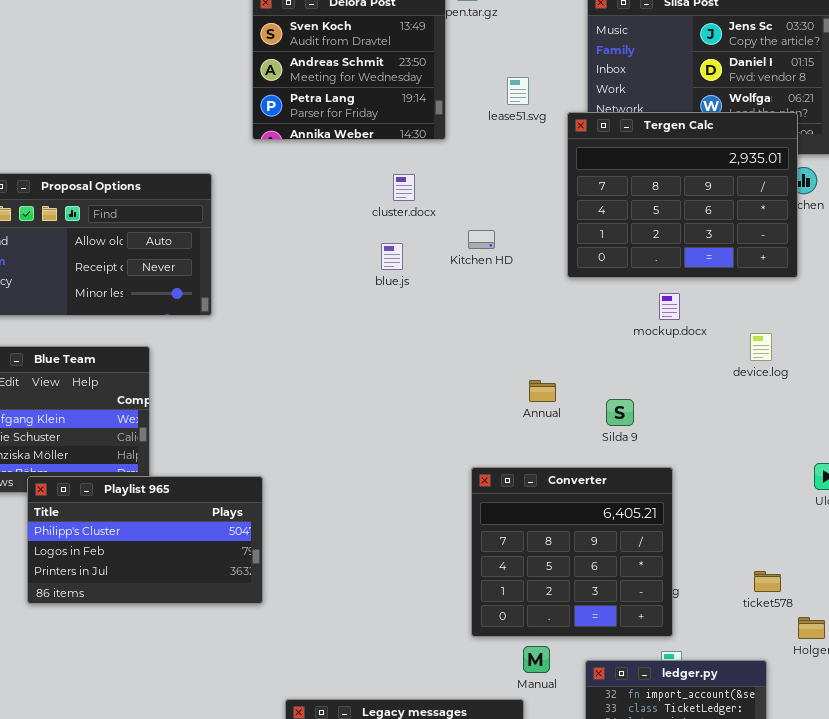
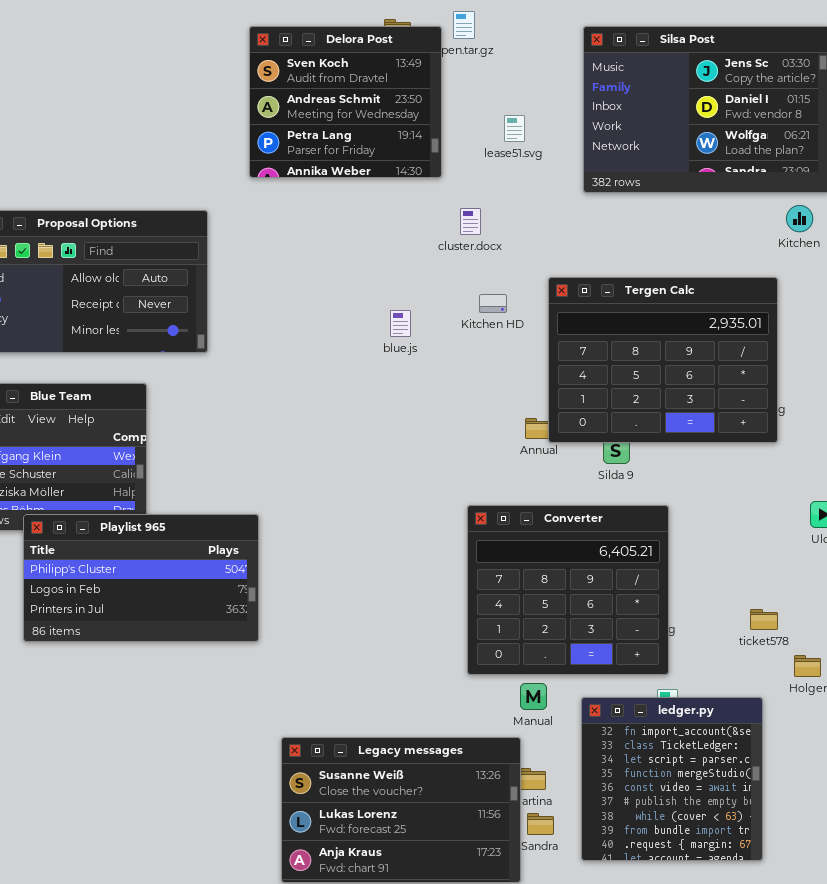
Tergen Calc: [567,112,798,278] -> [548,277,778,443], moved
cluster.docx: [393,174,415,201] -> [460,208,481,235], moved
Kitchen HD: [468,230,495,249] -> [479,294,507,313], moved
blue.js: [381,243,403,270] -> [390,310,411,337], moved

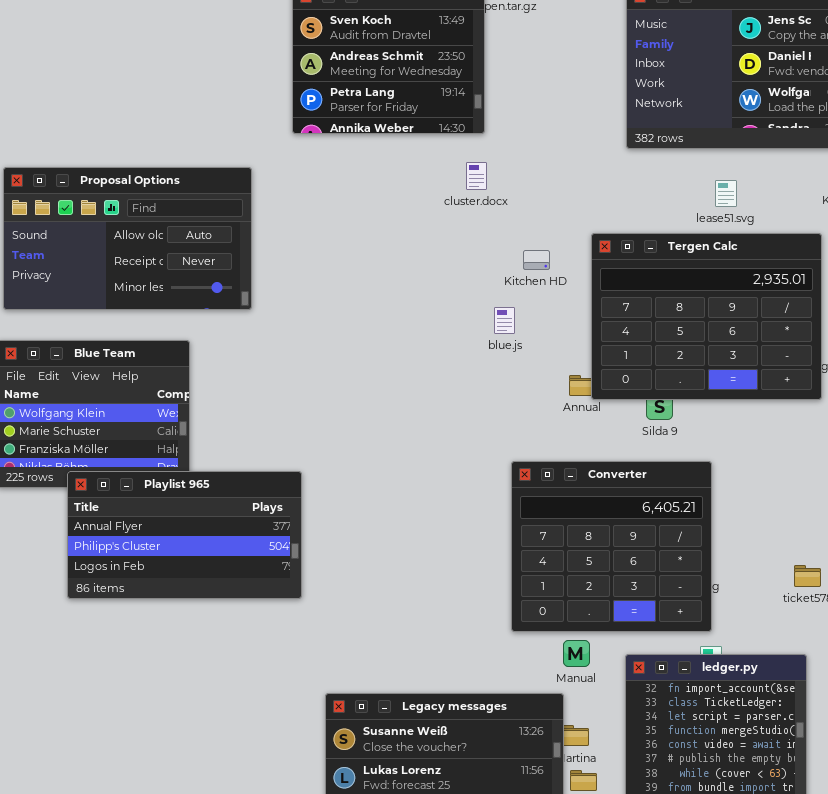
lease51.svg: [504,115,525,142] -> [715,180,737,207], moved
cluster.docx: [460,208,481,235] -> [466,162,487,190], moved
blue.js: [390,310,411,337] -> [494,307,515,334], moved
Playlist 965: [23,514,259,642] -> [67,471,302,599], scrolled up 1 row

